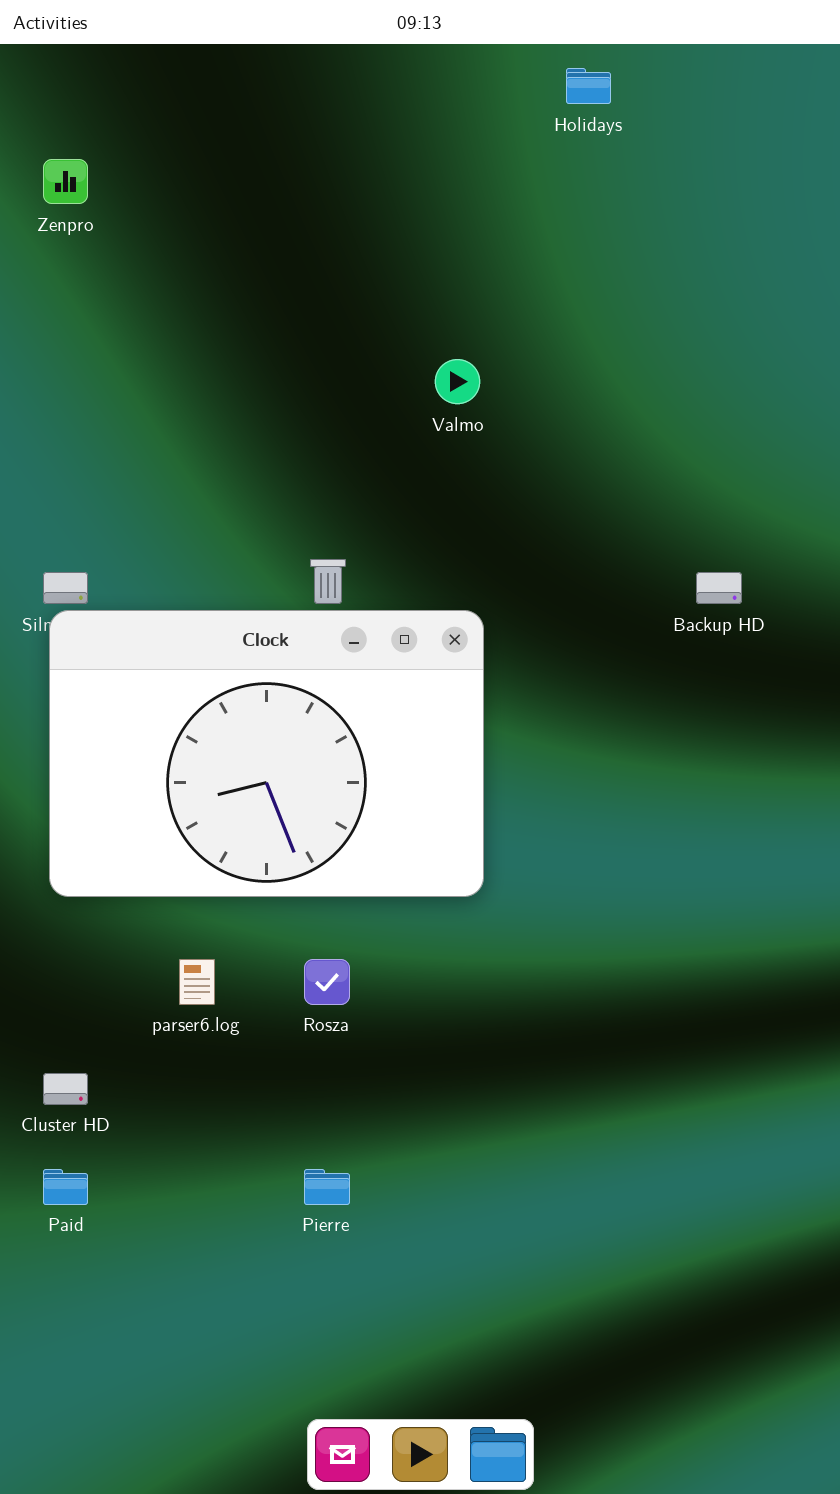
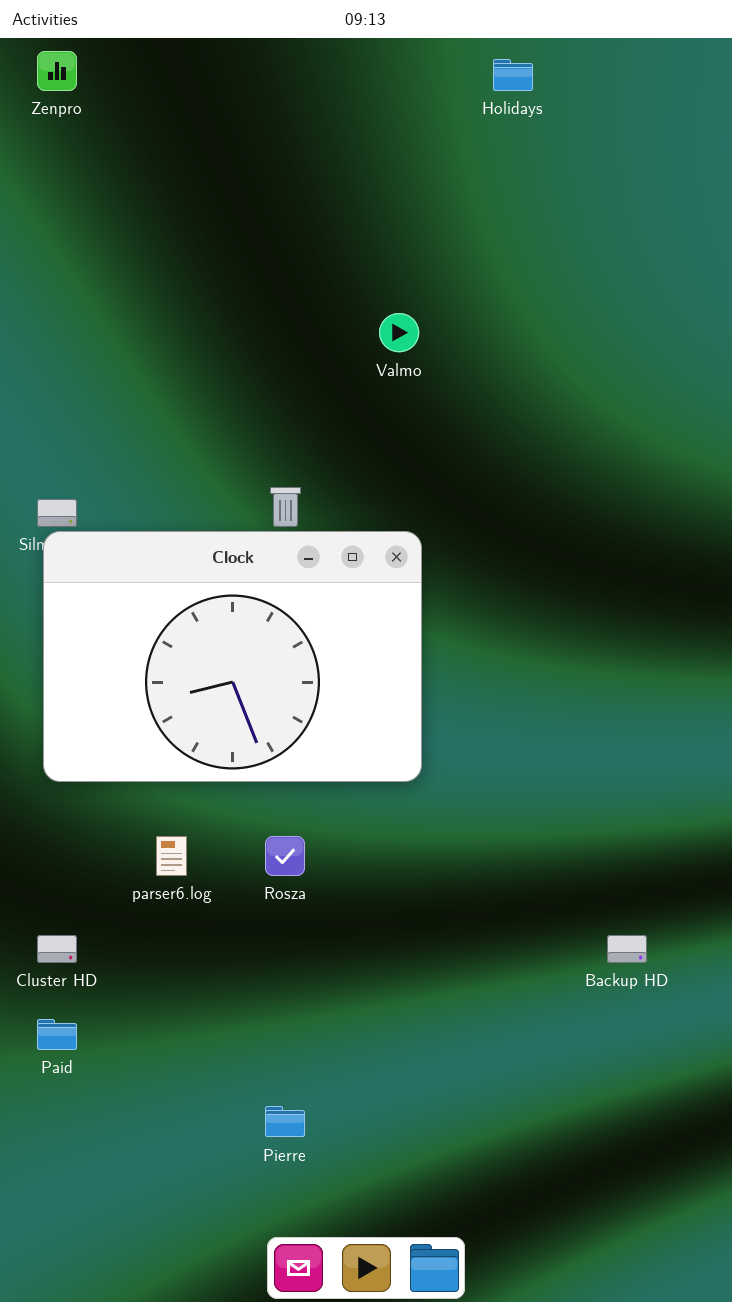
Zenpro: [43,159,88,204] -> [37,51,77,91], moved
Backup HD: [696,572,742,604] -> [607,935,647,963], moved
Pierre: [304,1169,350,1205] -> [265,1106,305,1137], moved

